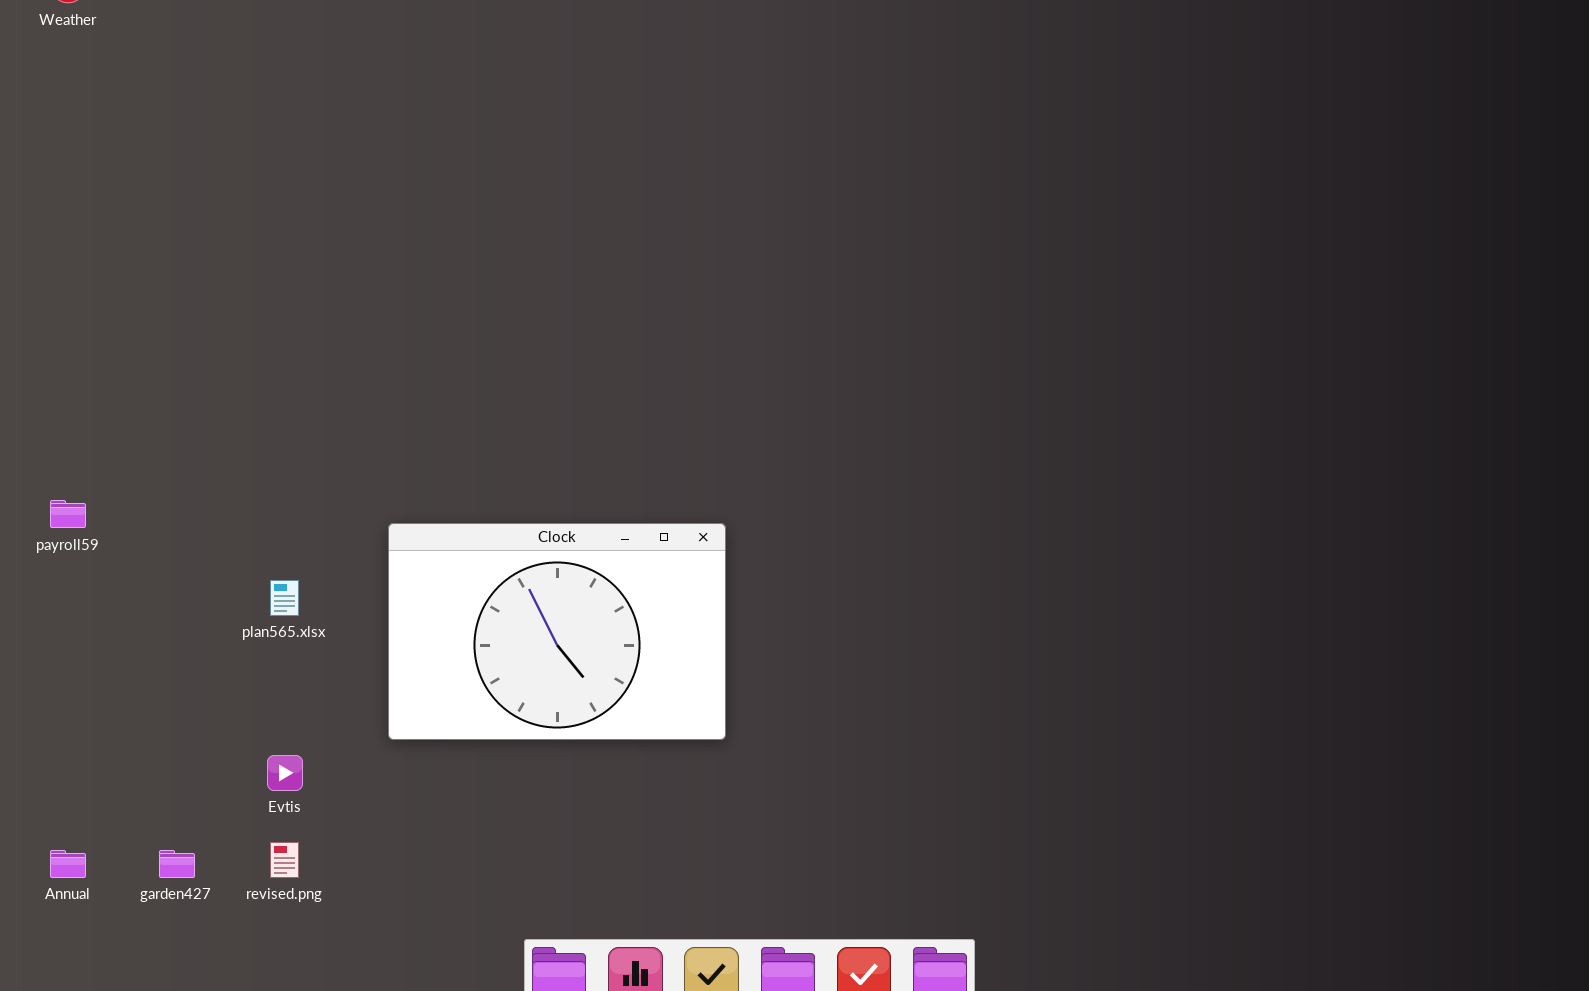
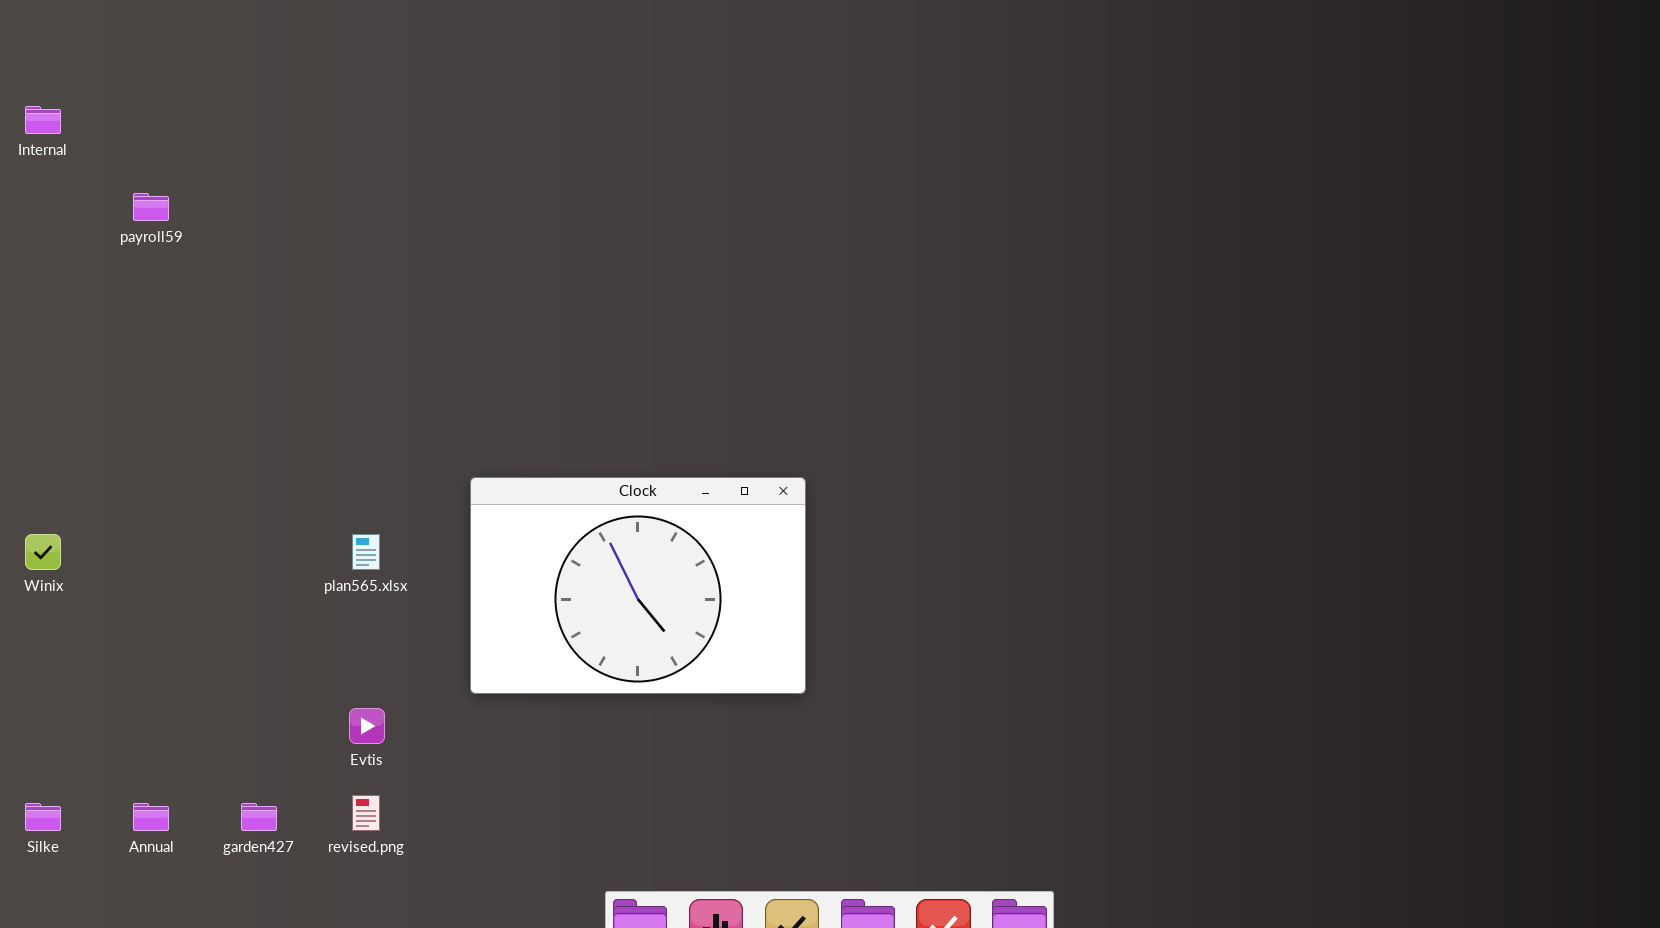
payroll59: [50,500,86,528] -> [133,193,169,221], moved

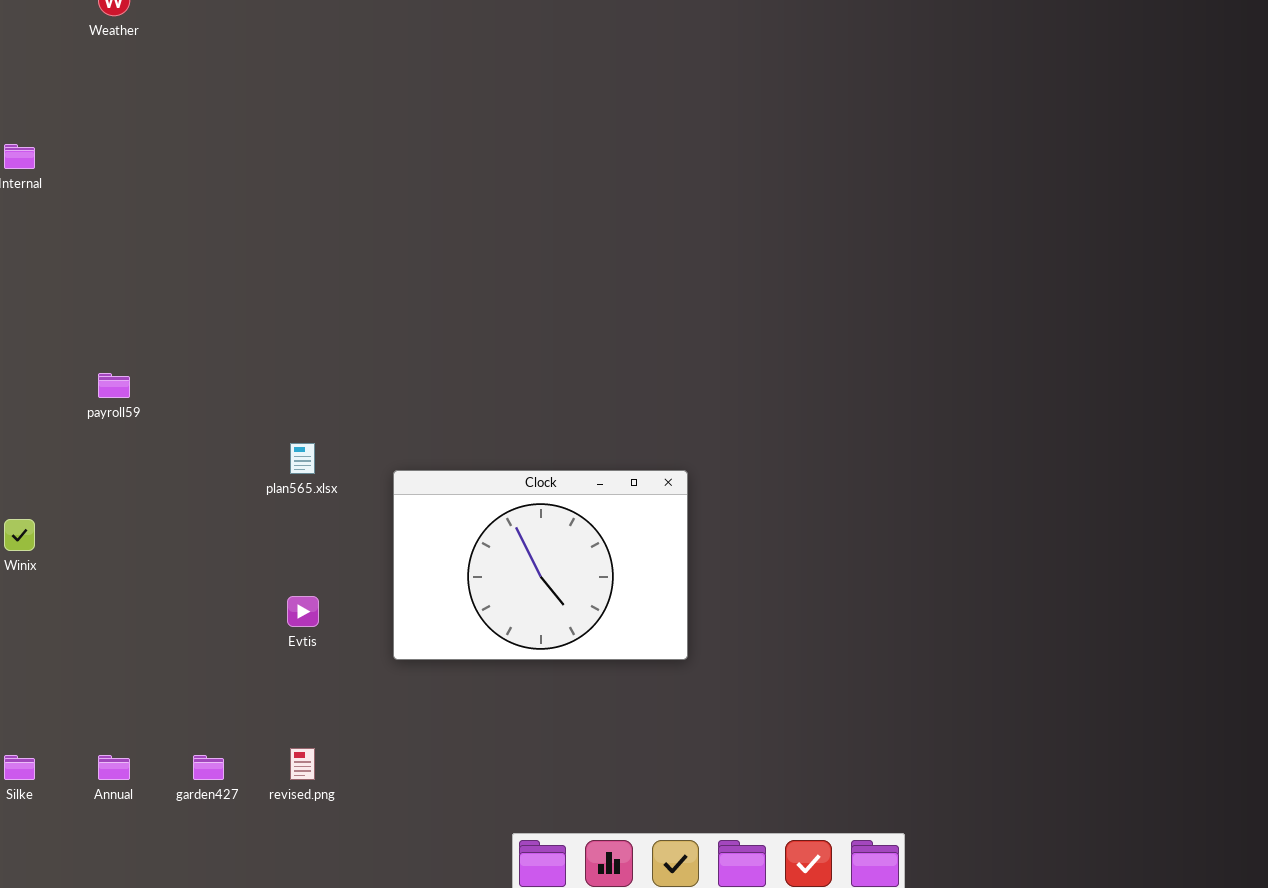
payroll59: [133,193,169,221] -> [98,373,130,398], moved
plan565.xlsx: [352,534,380,570] -> [290,443,315,474], moved
Evtis: [349,708,385,744] -> [287,596,319,627], moved

